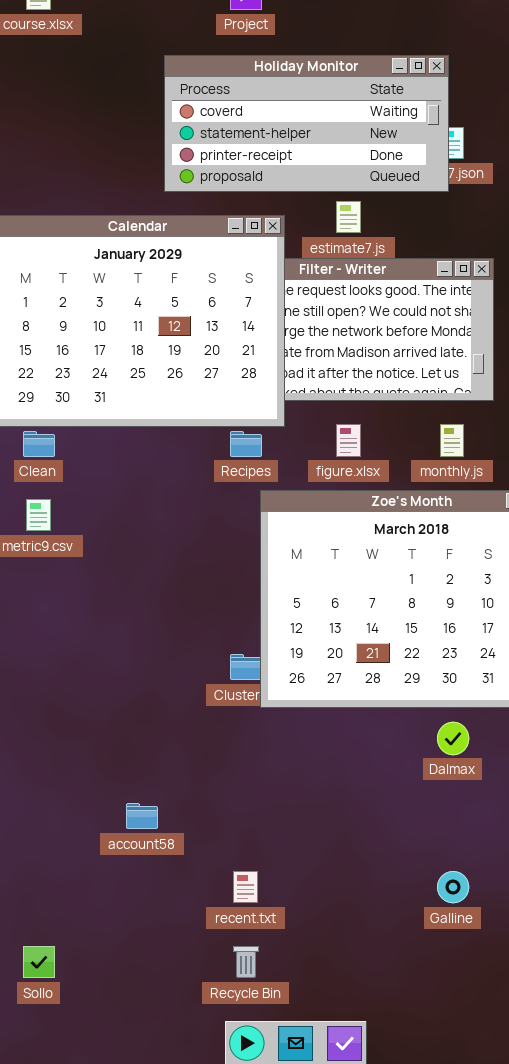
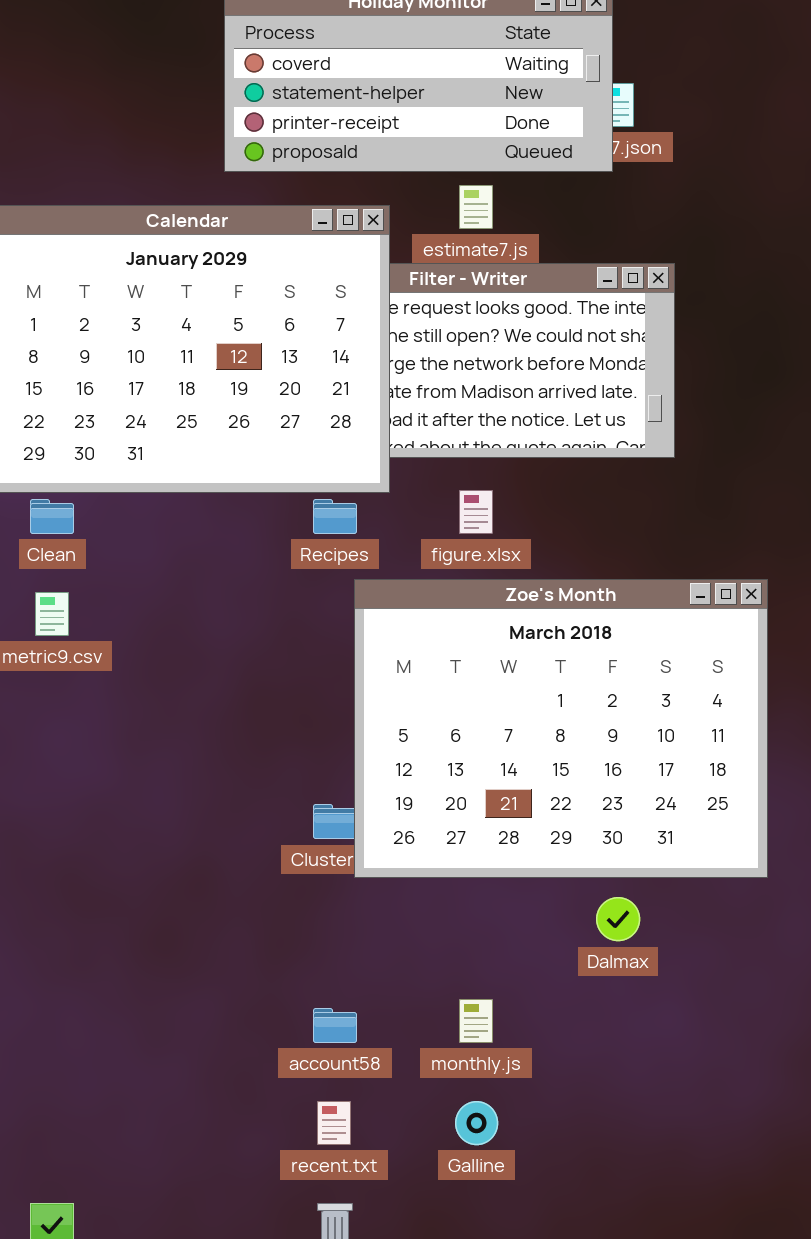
monthly.js: [440,424,464,457] -> [459,999,493,1043], moved
account58: [126,803,158,829] -> [313,1008,357,1043], moved
Galline: [437,871,469,903] -> [455,1101,498,1145], moved

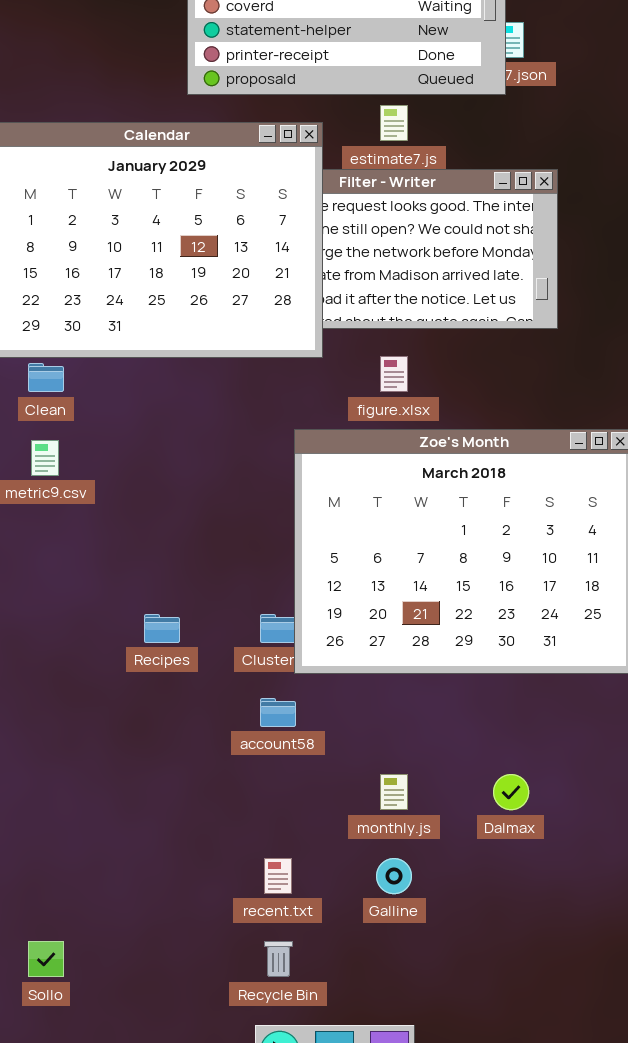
Recipes: [313,499,357,534] -> [144,614,180,643], moved
Dalmax: [596,897,640,941] -> [493,774,529,810], moved
account58: [313,1008,357,1043] -> [260,698,296,727], moved

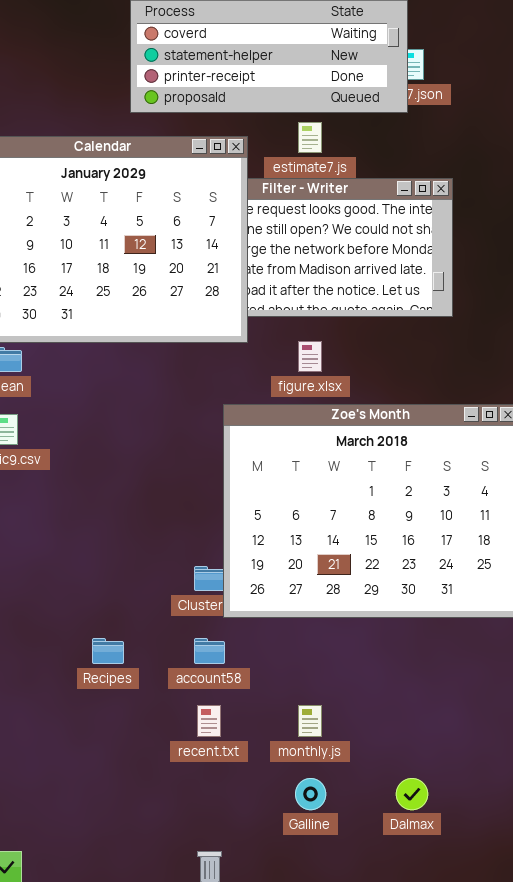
Recipes: [144,614,180,643] -> [92,638,124,664], moved
Dalmax: [493,774,529,810] -> [396,778,428,810], moved
recent.txt: [264,858,292,894] -> [197,705,221,737], moved

